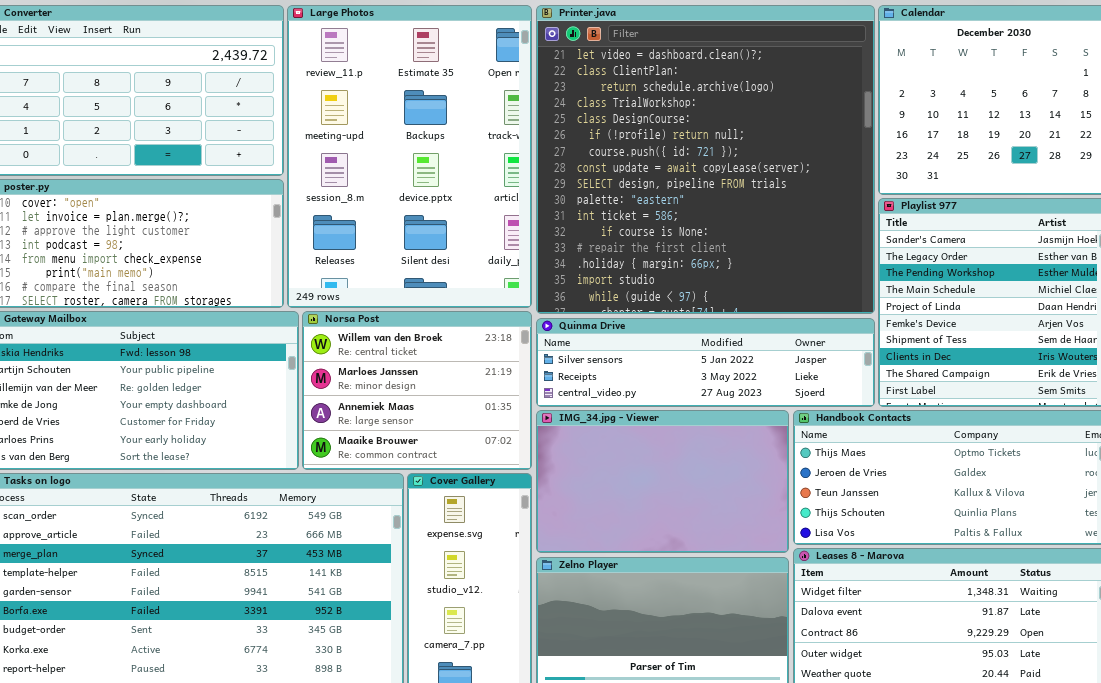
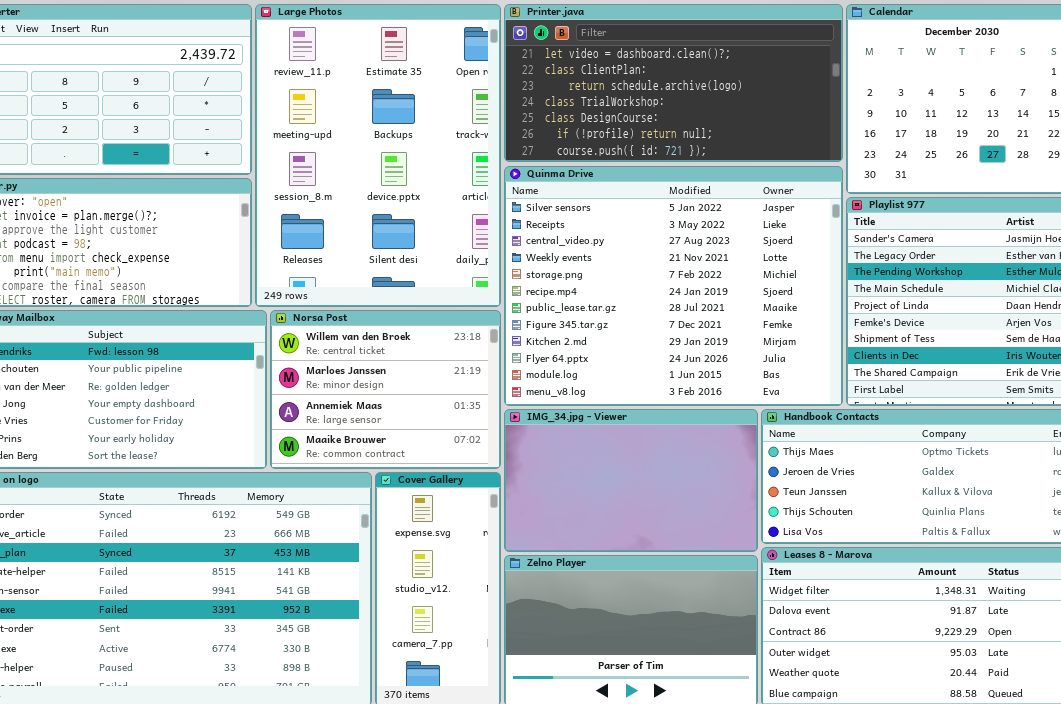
Printer.java: [536,5,875,314] -> [504,4,843,162], resized
Quinma Drive: [536,318,875,407] -> [504,166,843,406], resized

